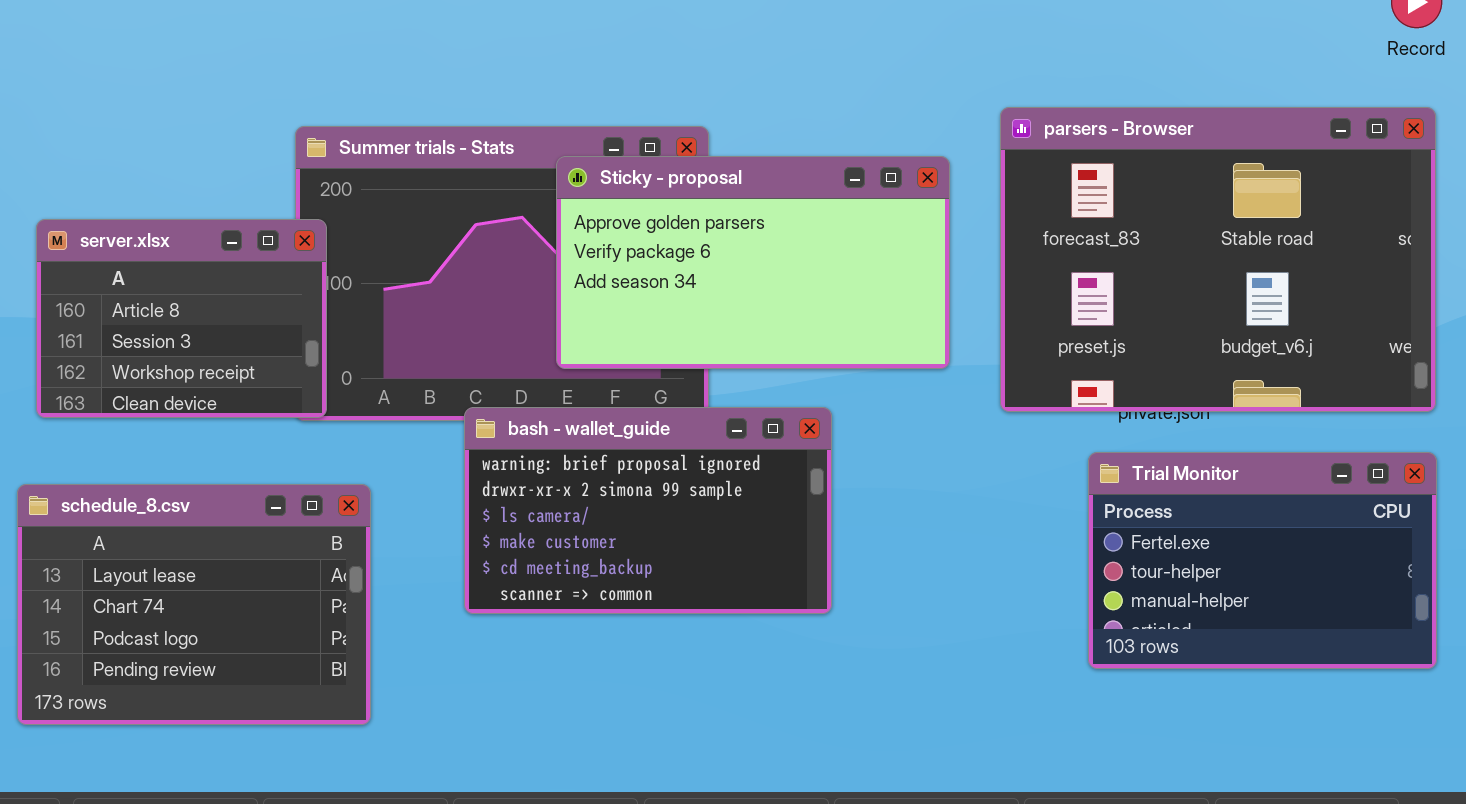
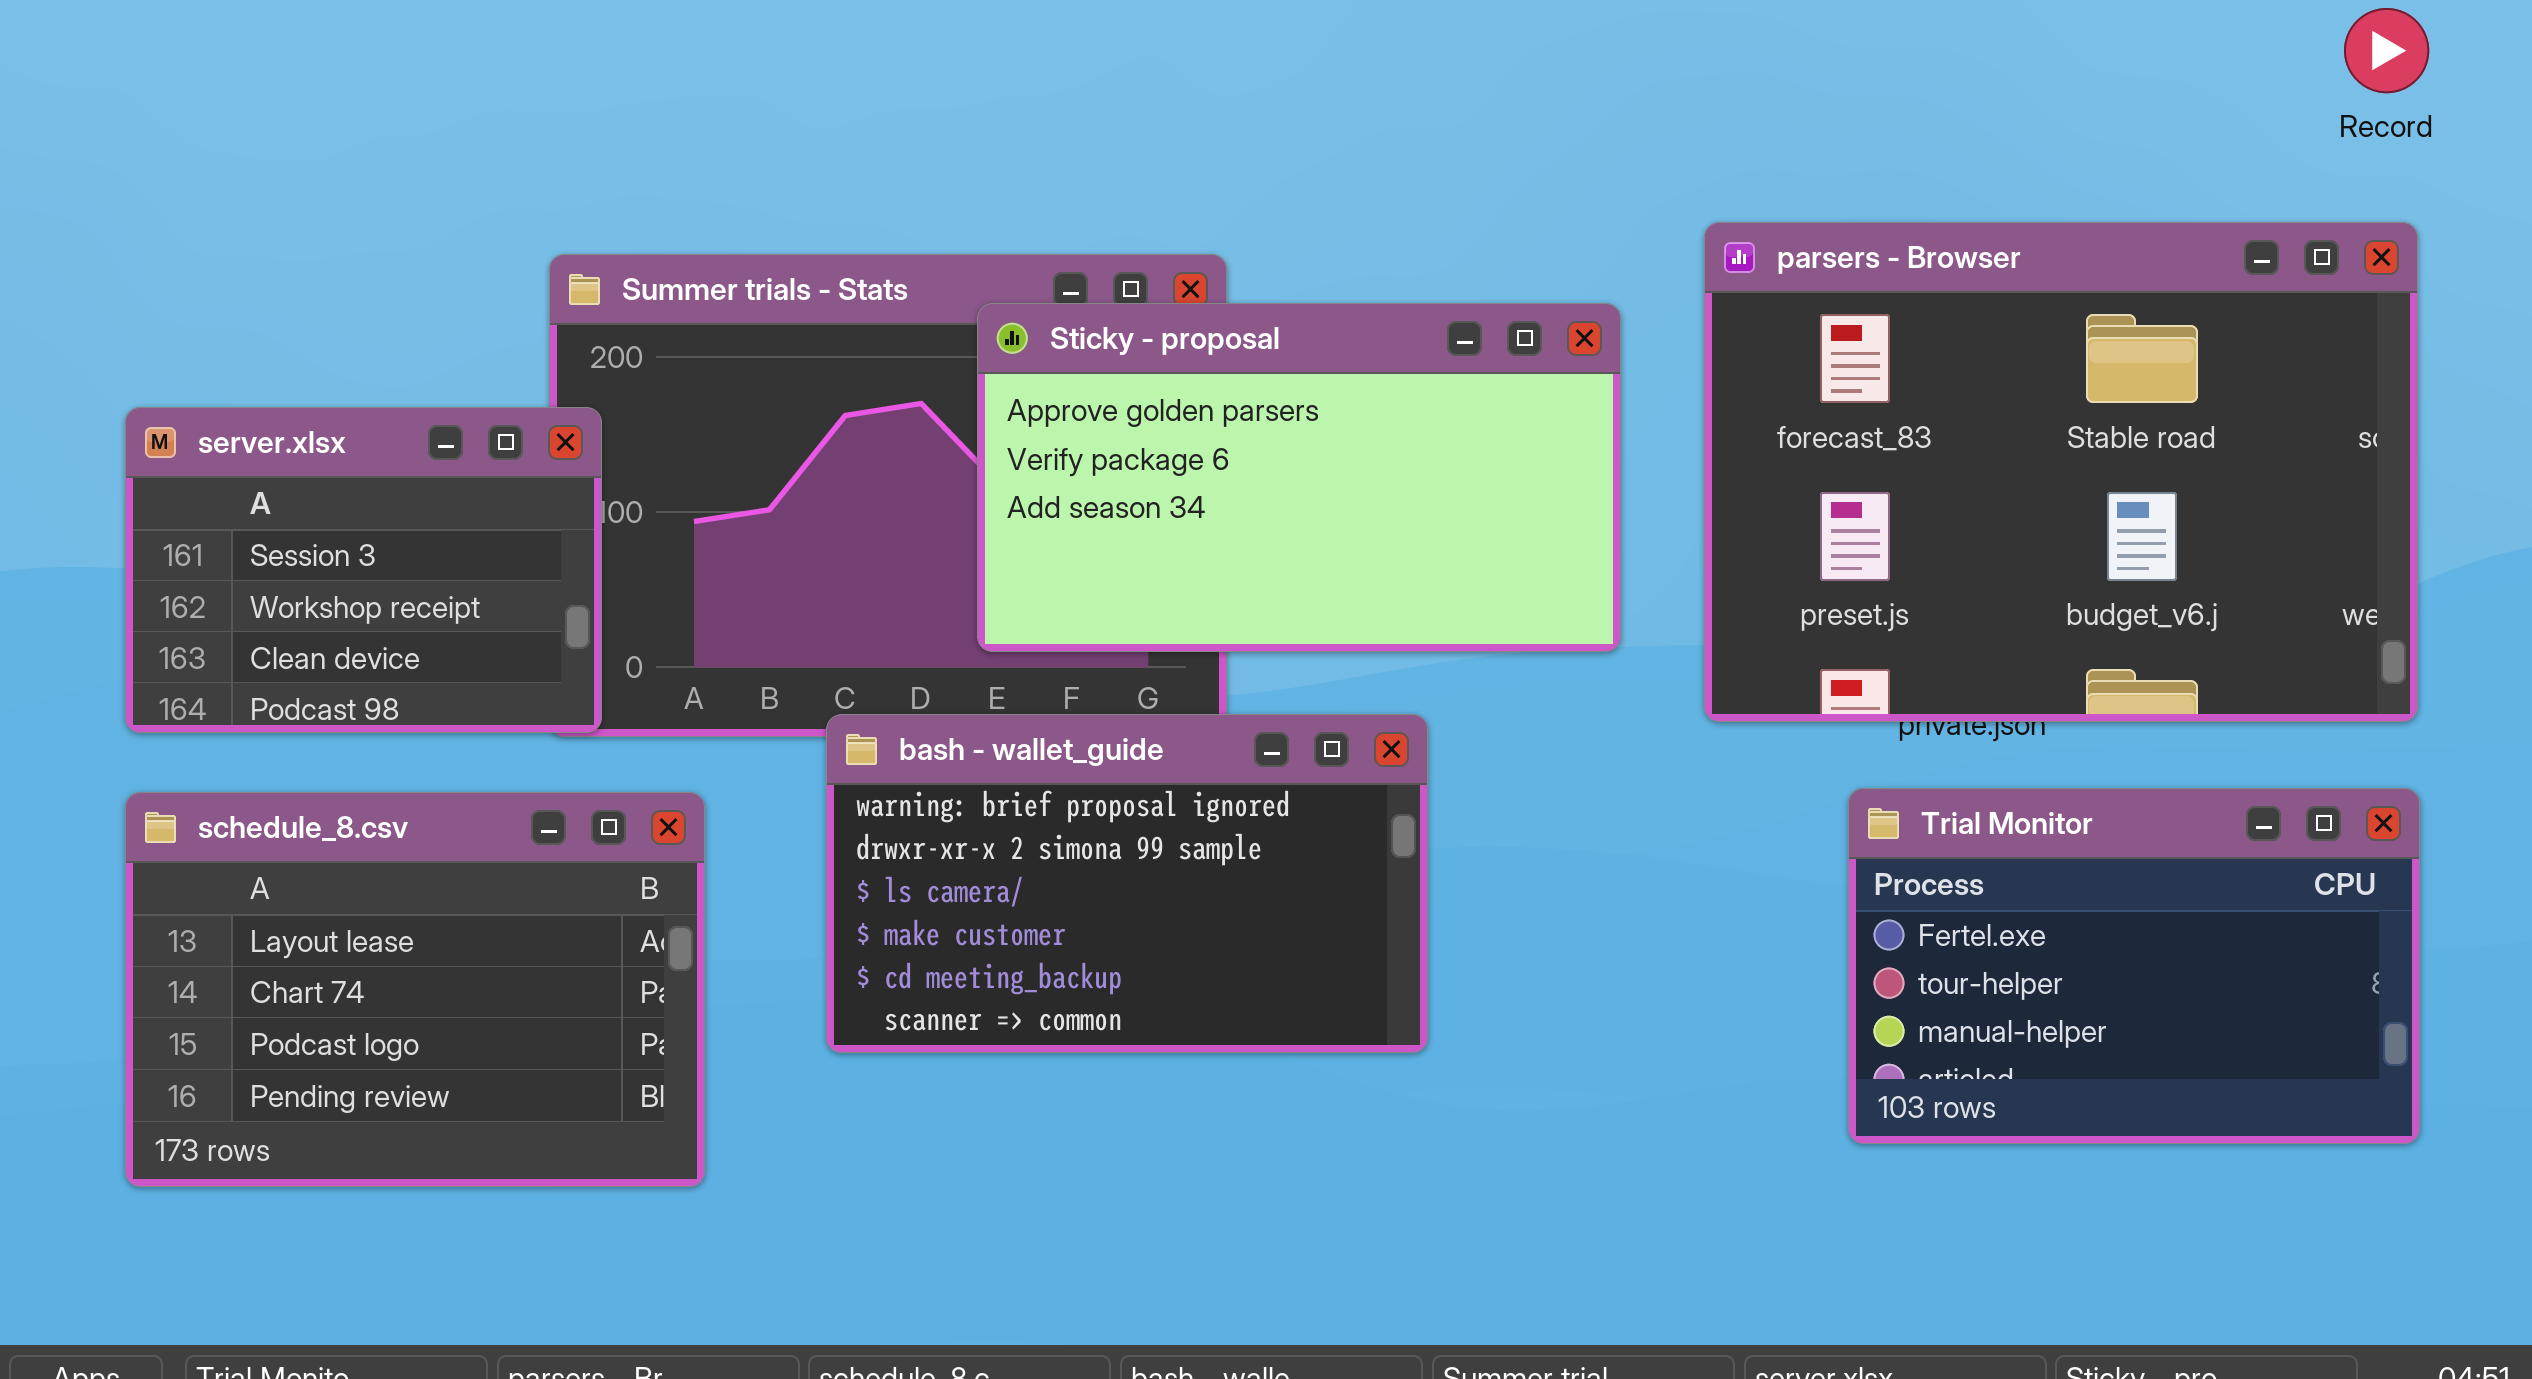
server.xlsx: [36,219,327,418] -> [125,407,602,733], scrolled down 1 row
schedule_8.csv: [17,484,371,725] -> [125,792,705,1187], moved

